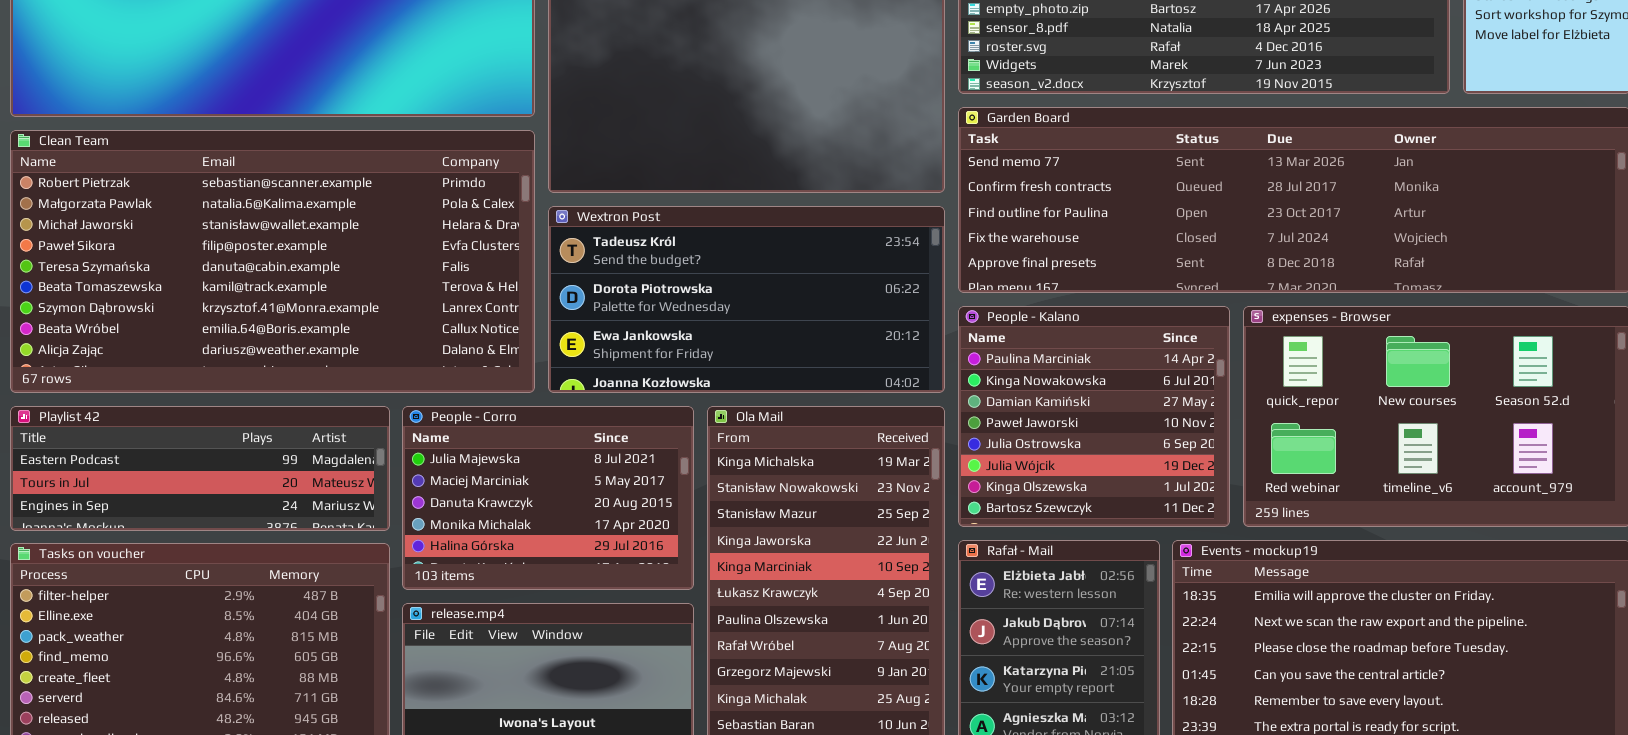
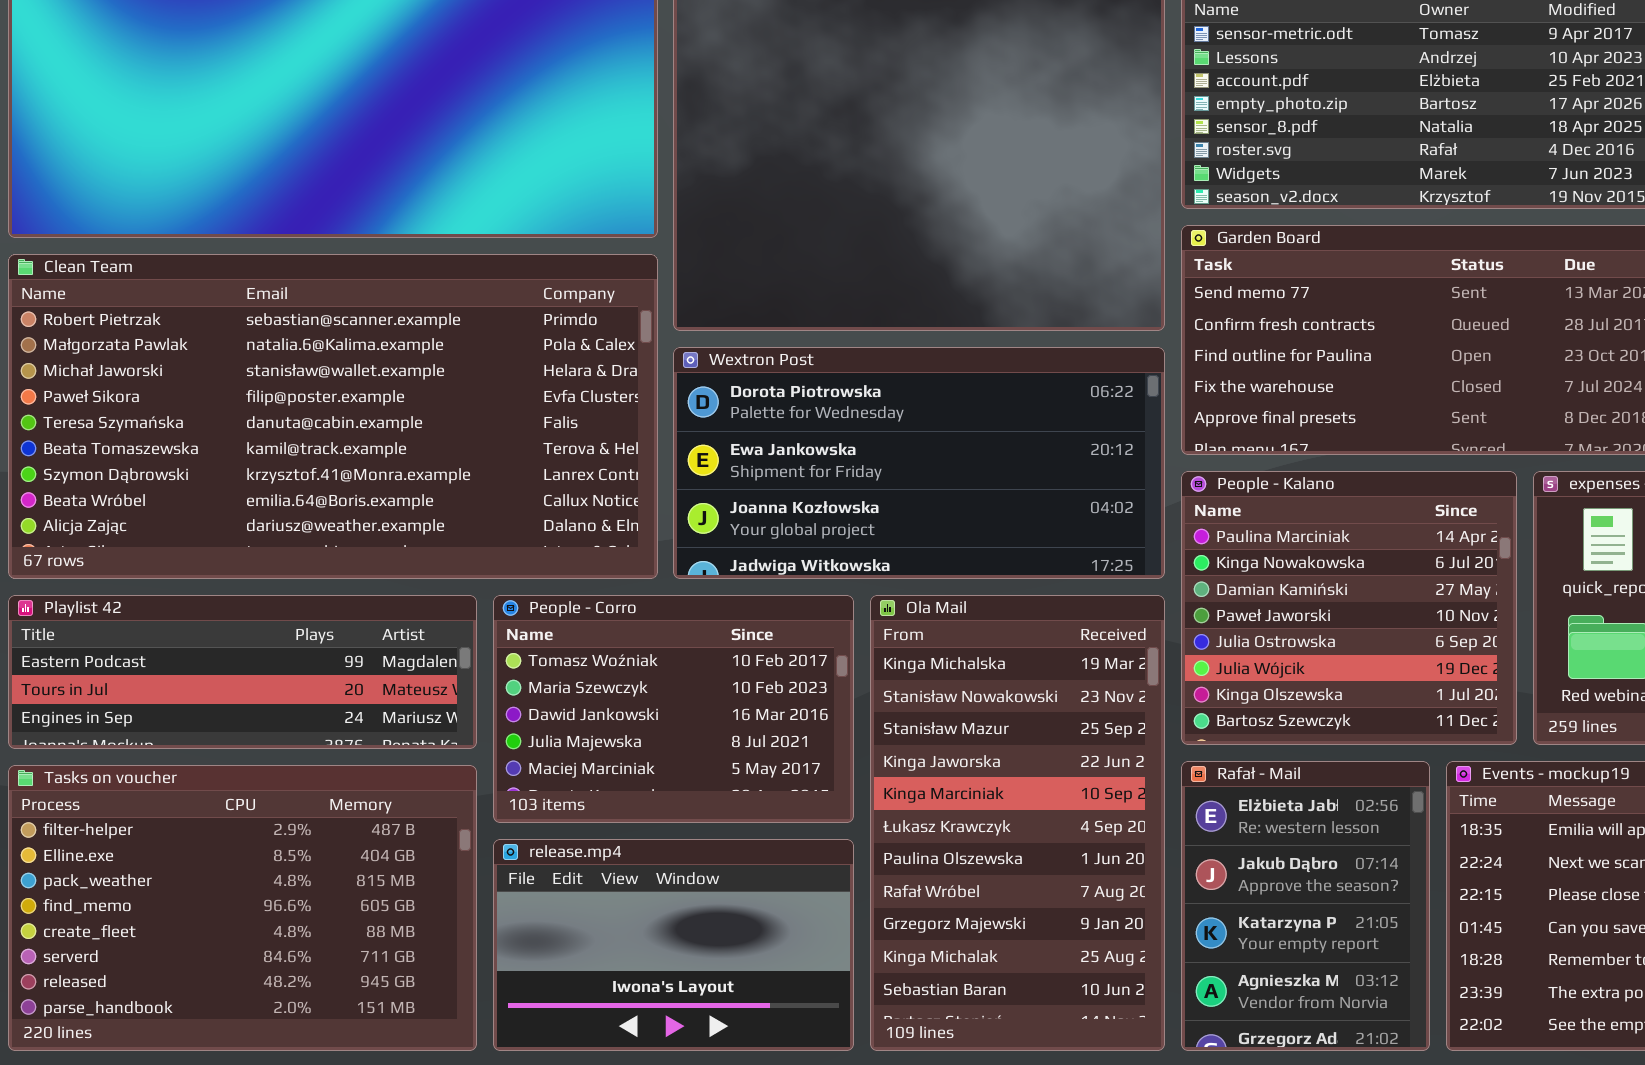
Wextron Post: [548,206,945,393] -> [673,347,1165,579], scrolled down 1 row
People - Corro: [402,406,694,590] -> [493,595,854,823], scrolled up 3 rows

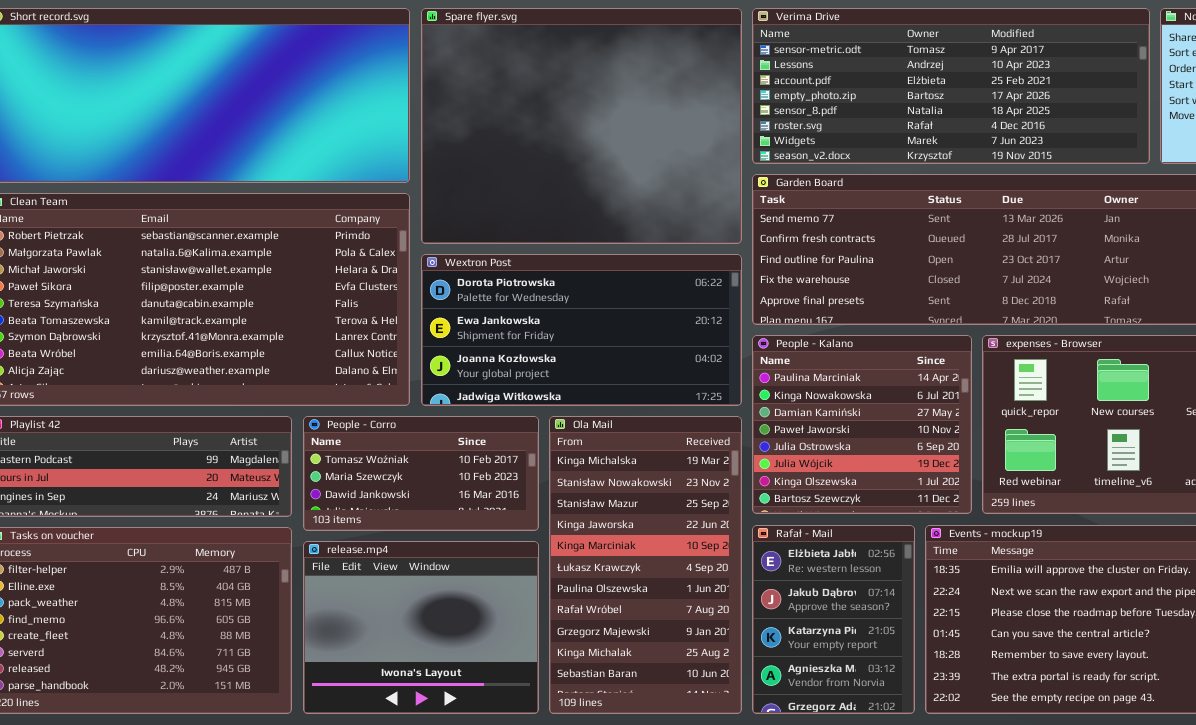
People - Corro: [493,595,854,823] -> [303,416,539,531], resized
release.mp4: [493,839,854,1051] -> [303,541,539,714], resized

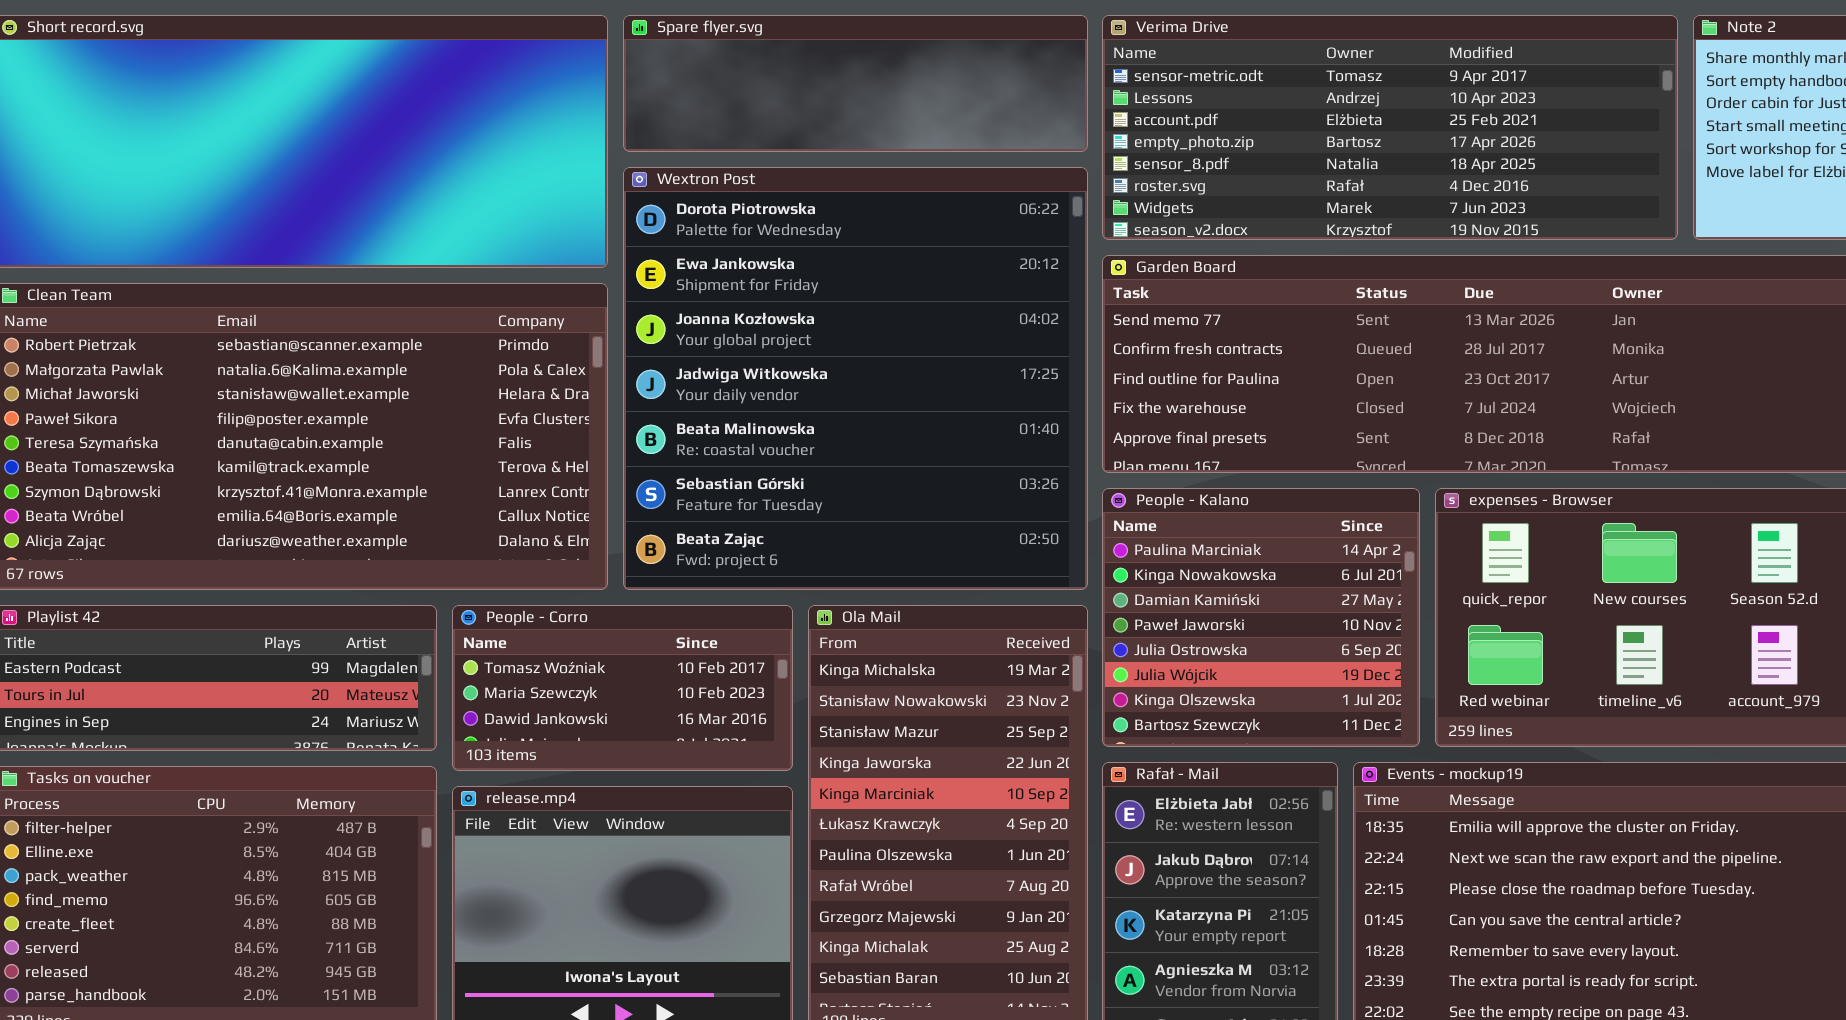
Spare flyer.svg: [421,8,742,244] -> [623,15,1088,152], resized
Wextron Post: [421,254,742,406] -> [623,167,1088,590], resized

